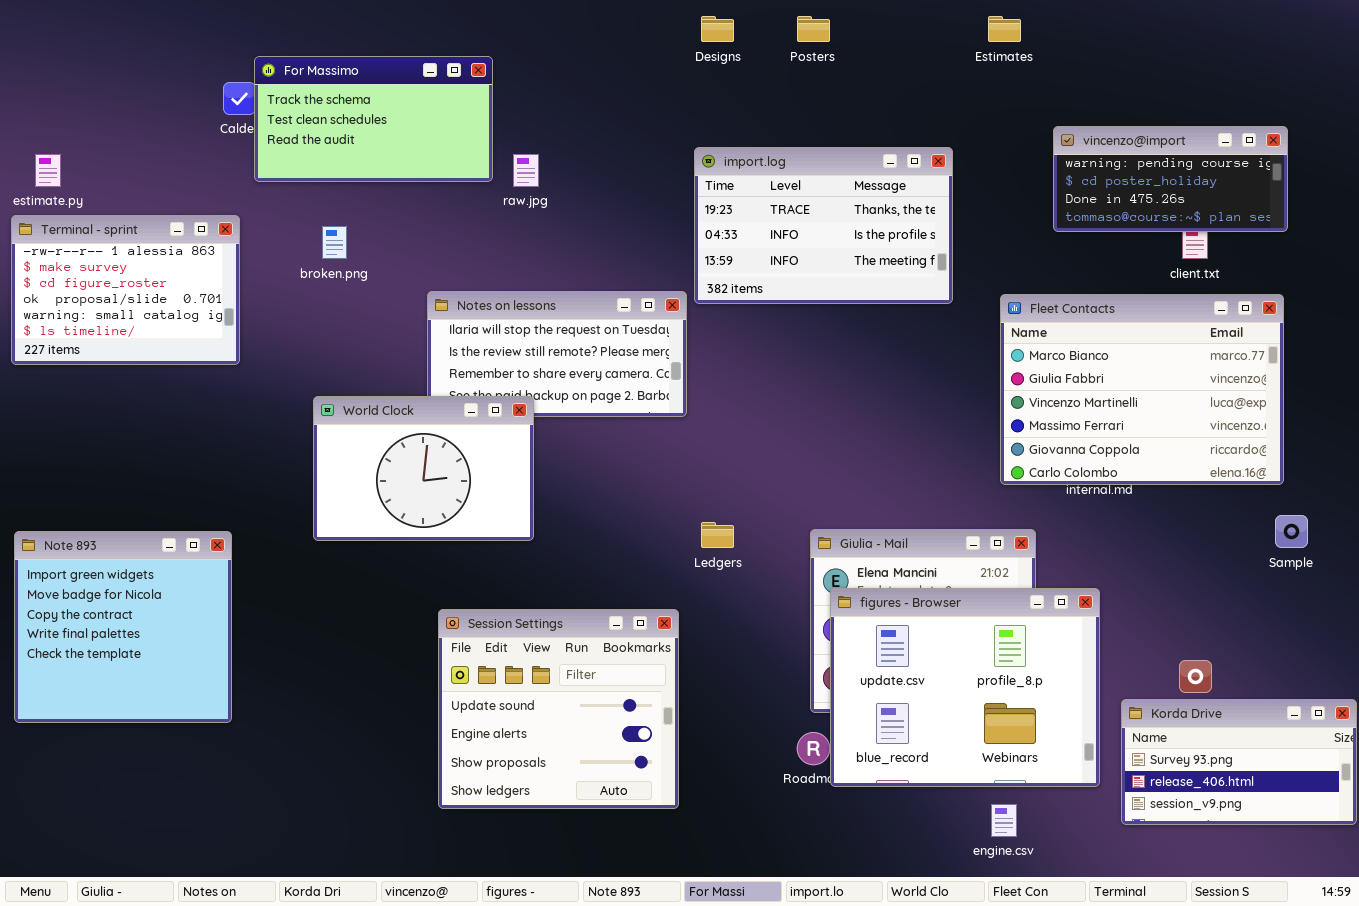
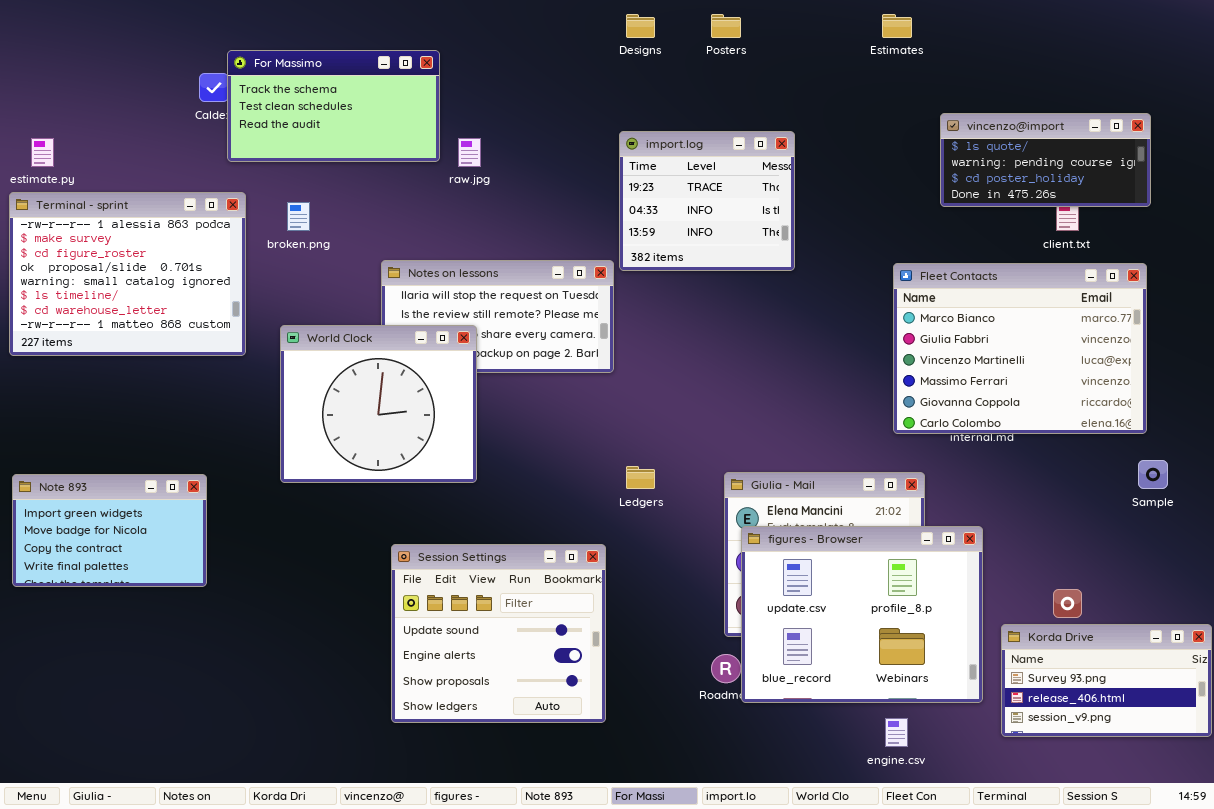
vincenzo@import: [1053,126,1288,232] -> [940,113,1151,207], scrolled up 1 row
import.log: [694,147,953,304] -> [619,131,795,271], resized
Terminal - sprint: [11,215,240,365] -> [9,192,246,356], resized
World Clock: [313,396,534,541] -> [280,325,477,483], resized
Note 893: [14,531,232,723] -> [12,474,207,587], resized

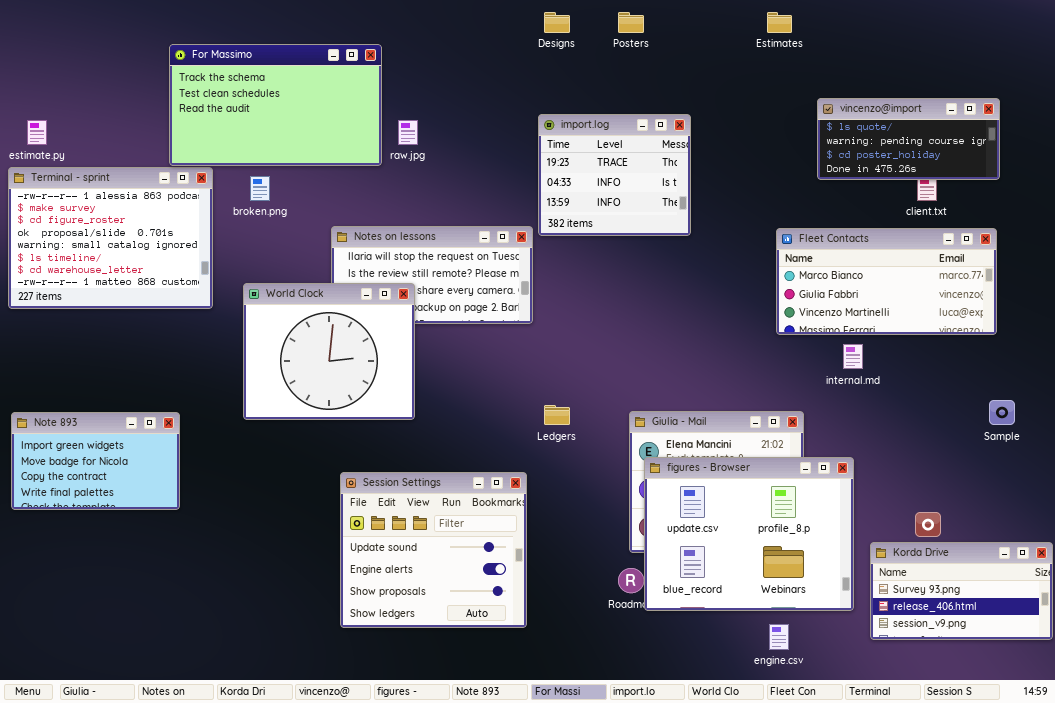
For Massimo: [227,50,440,162] -> [169,44,382,166], resized
Fleet Contacts: [893,263,1147,434] -> [776,228,997,335], resized

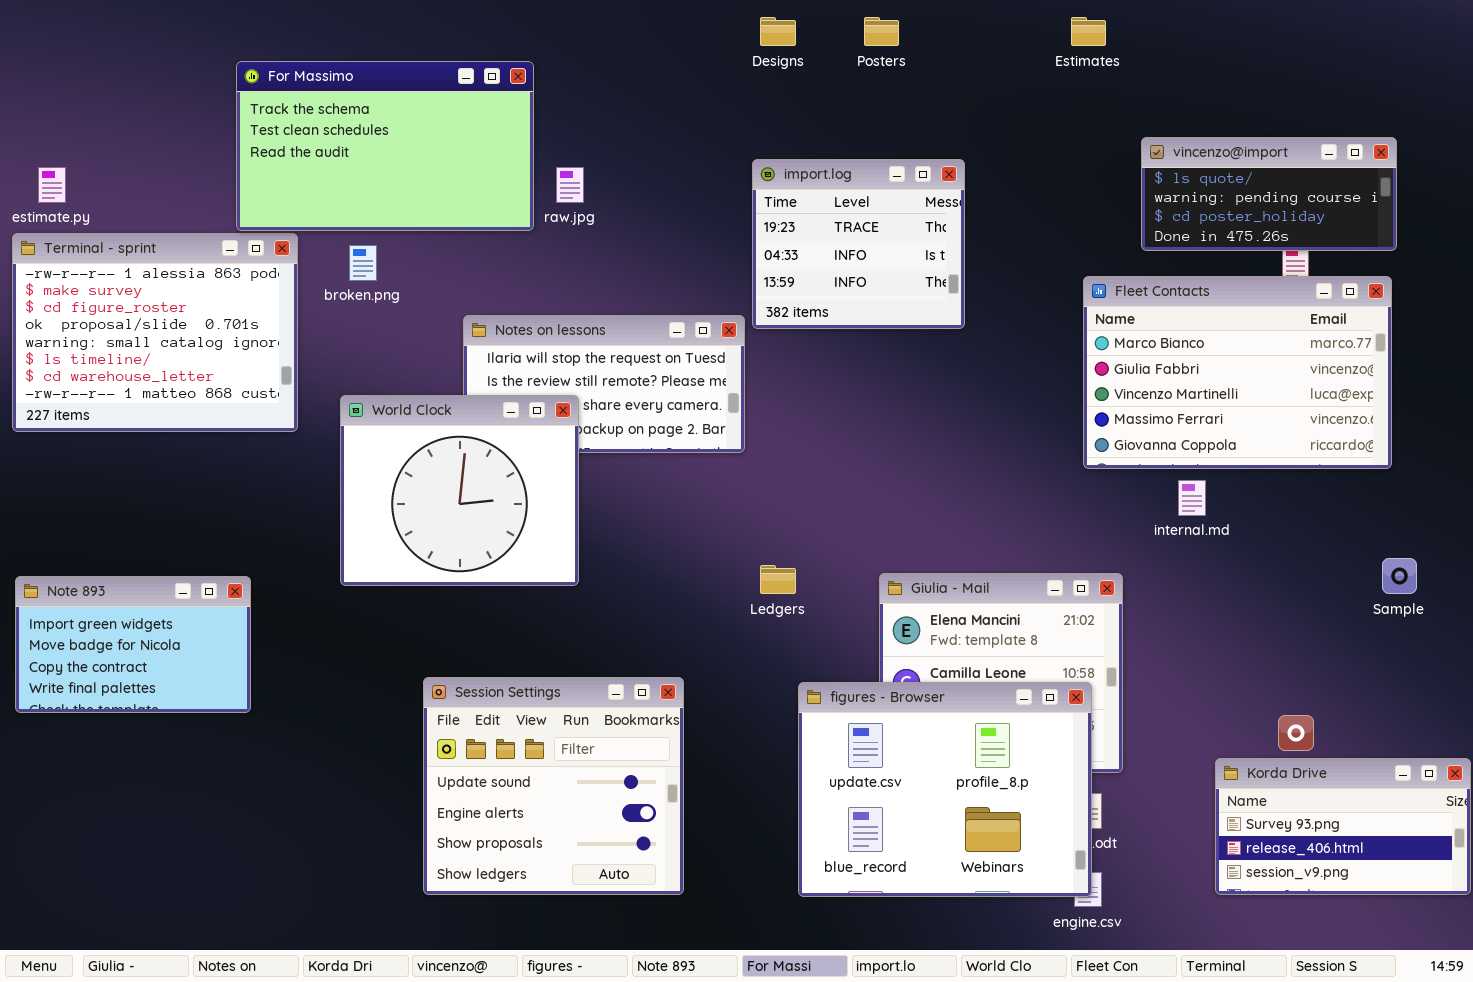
Fleet Contacts: [776,228,997,335] -> [1083,276,1392,469], resized
figures - Browser: [644,457,854,611] -> [798,682,1092,897], moved
Session Settings: [340,472,527,628] -> [423,677,684,895], moved

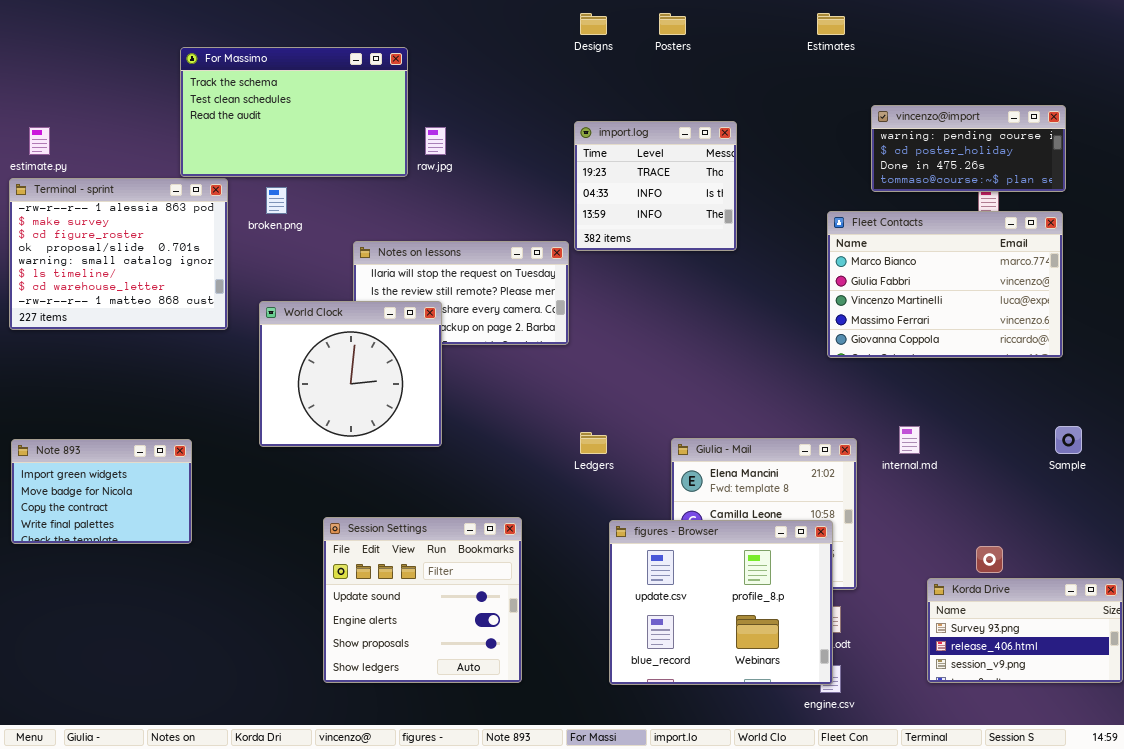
vincenzo@import: [1141,137,1397,251] -> [871,105,1066,192], scrolled down 1 row
internal.md: [1178,480,1206,516] -> [899,426,920,454], moved

